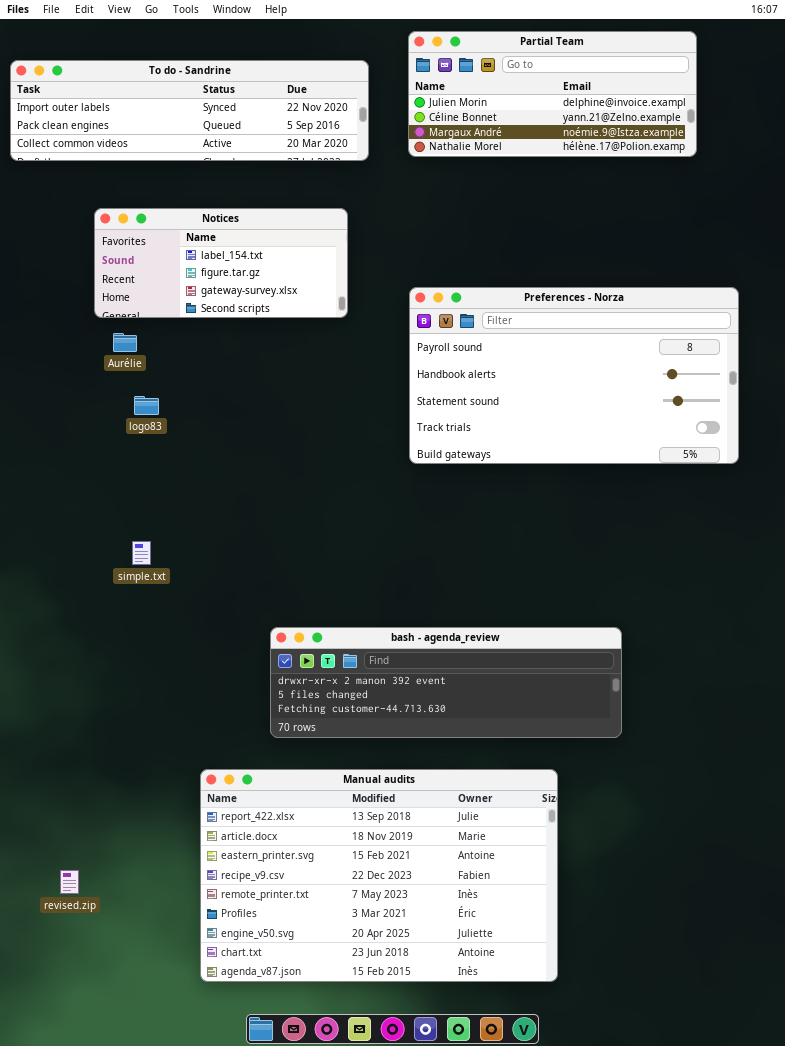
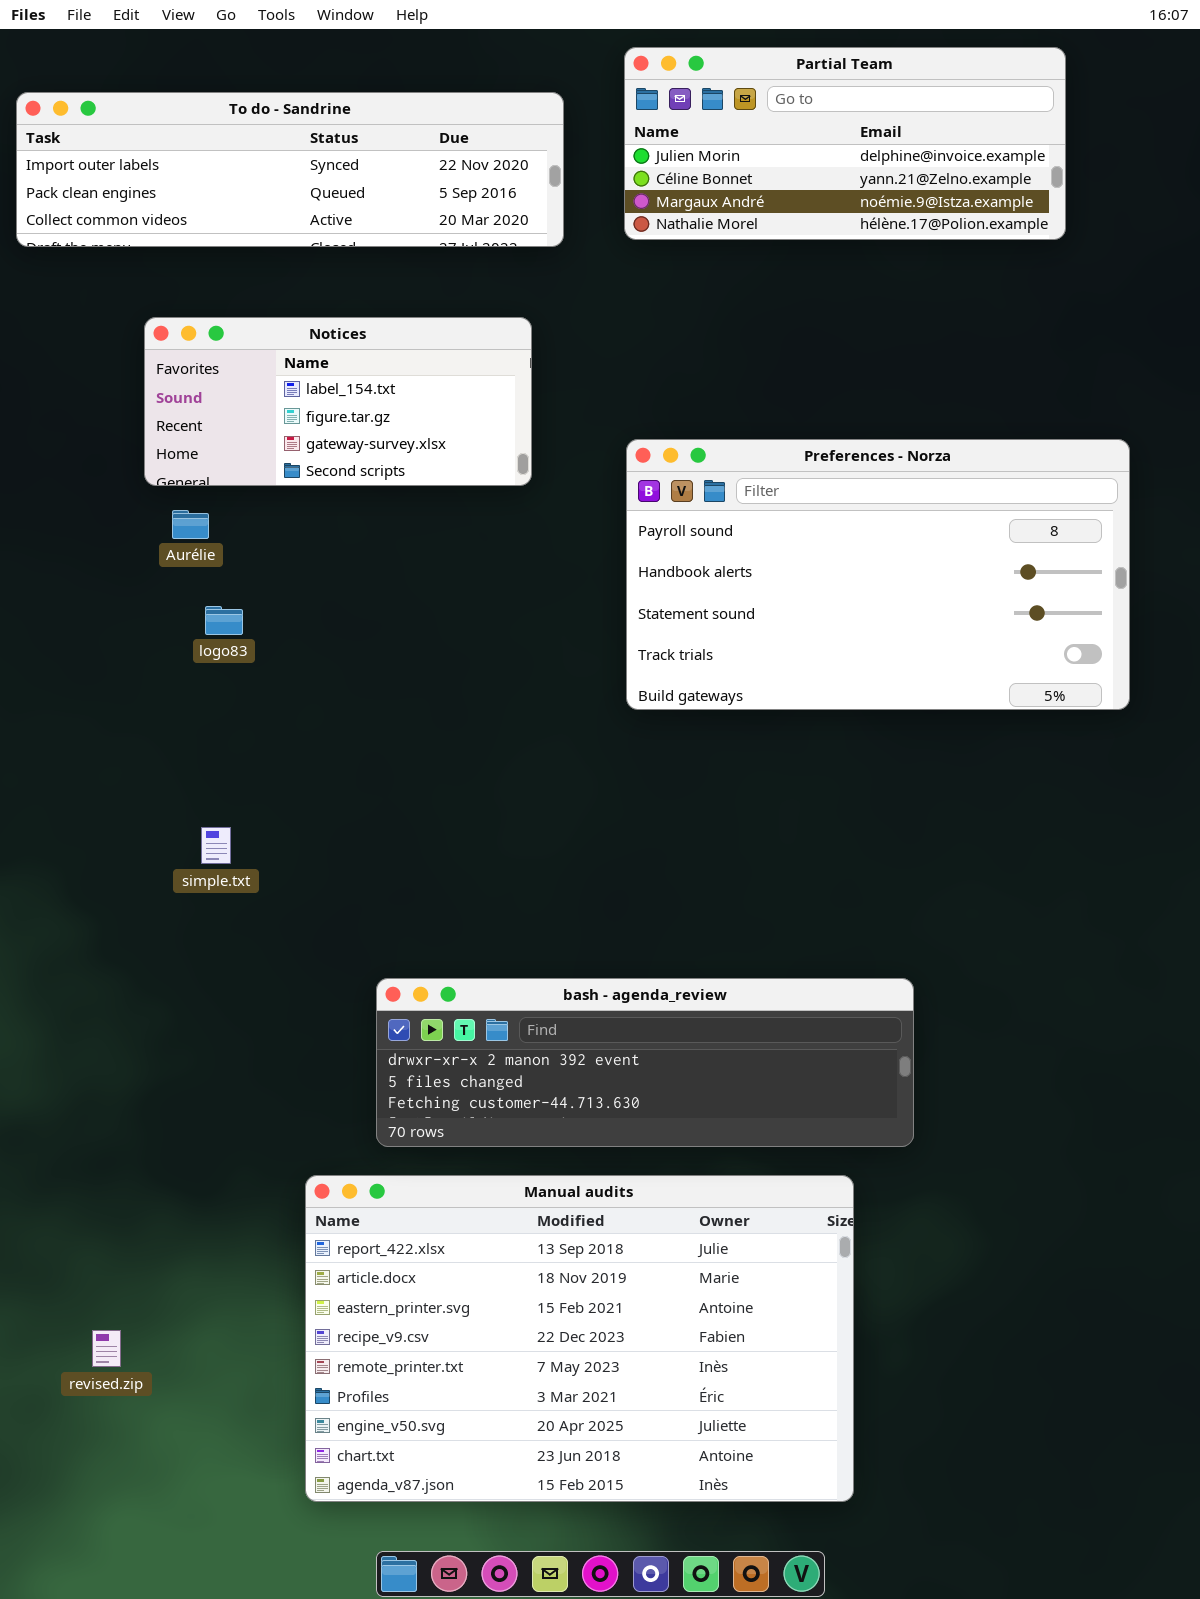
bash - agenda_review: [270,627,622,738] -> [376,978,914,1147], moved

